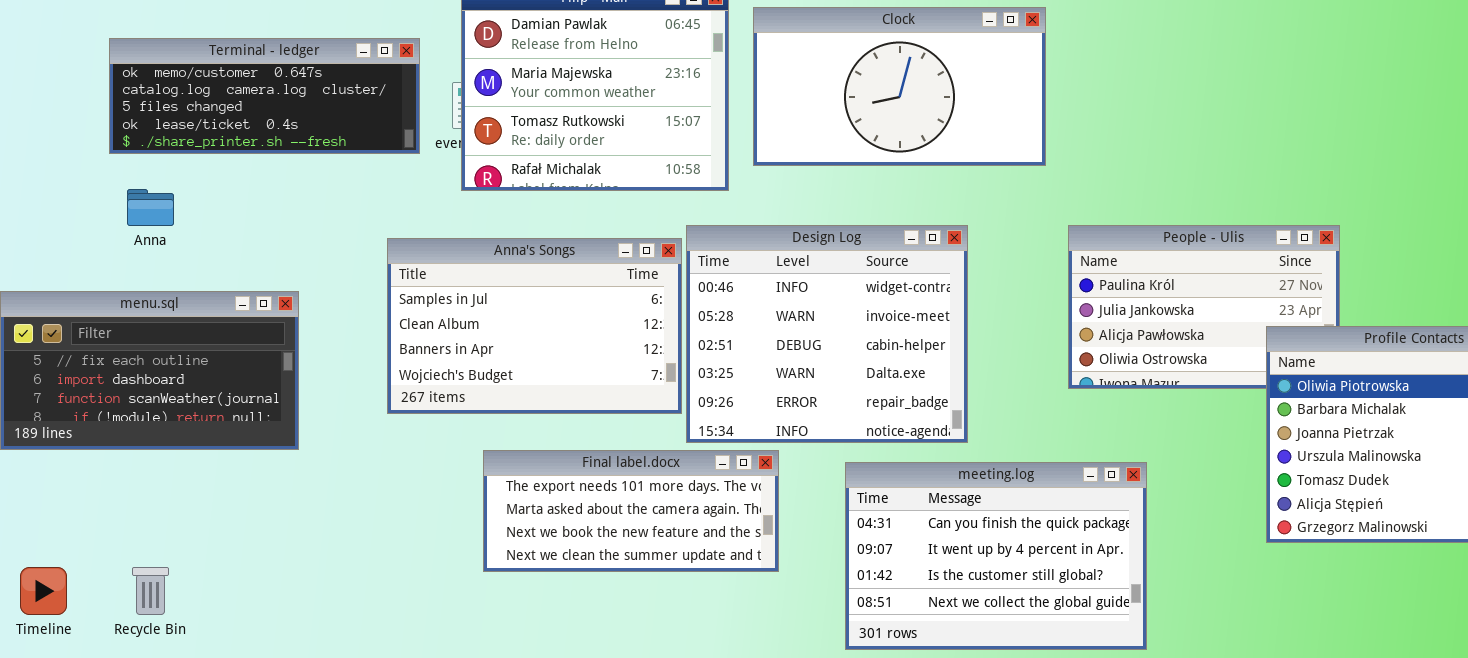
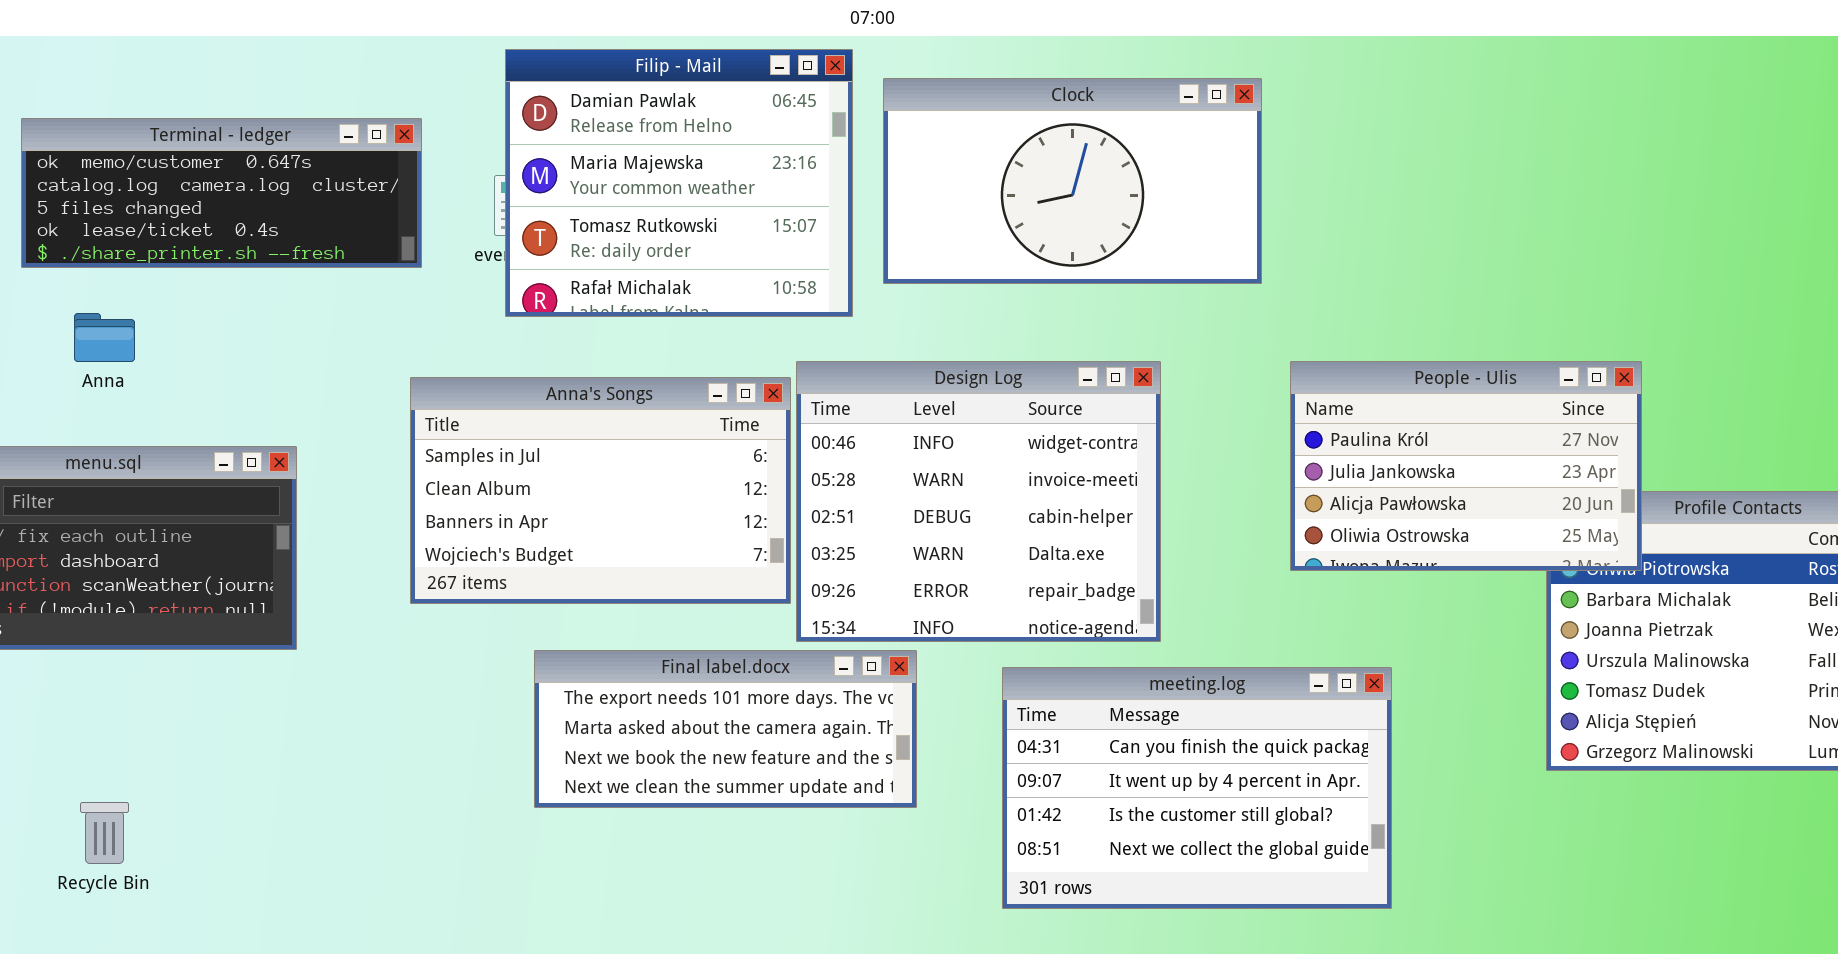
Terminal - ledger: [109,38,420,154] -> [21,118,422,268], moved
People - Ulis: [1068,225,1340,389] -> [1290,361,1642,571], raised

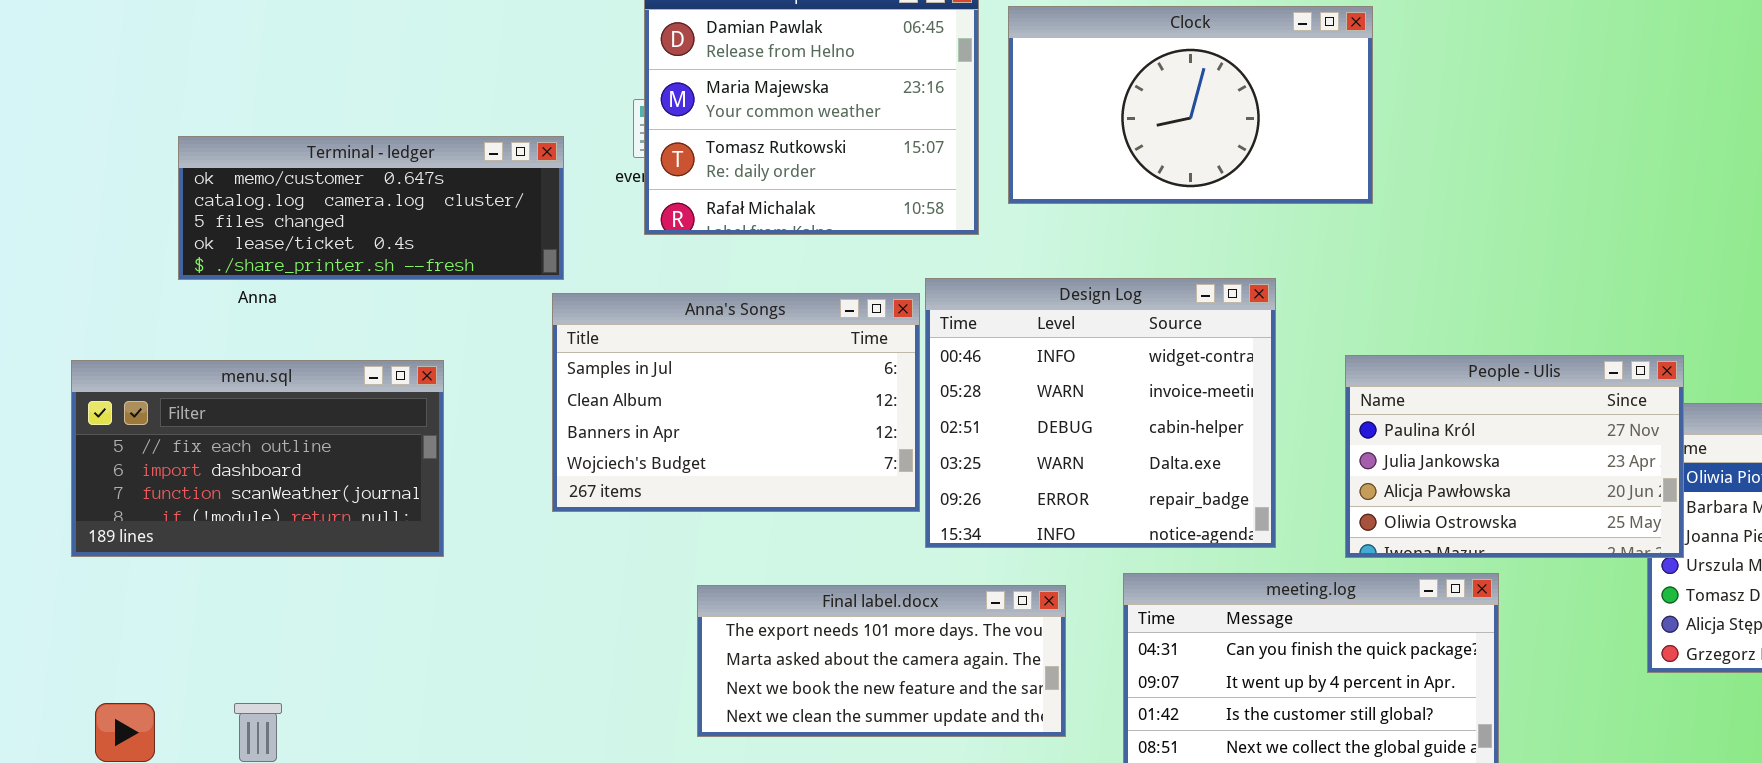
Terminal - ledger: [21,118,422,268] -> [178,136,564,280], moved
People - Ulis: [1290,361,1642,571] -> [1345,355,1684,558], moved
Final label.docx: [534,650,917,808] -> [697,585,1066,737], moved

